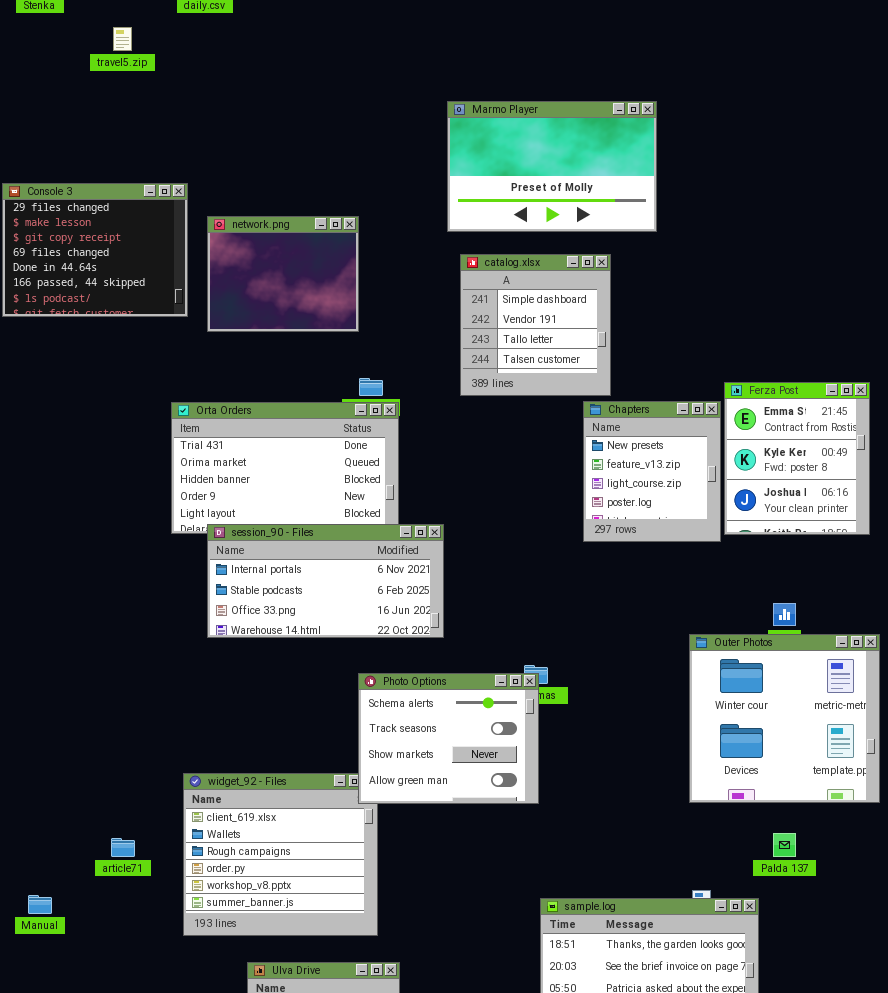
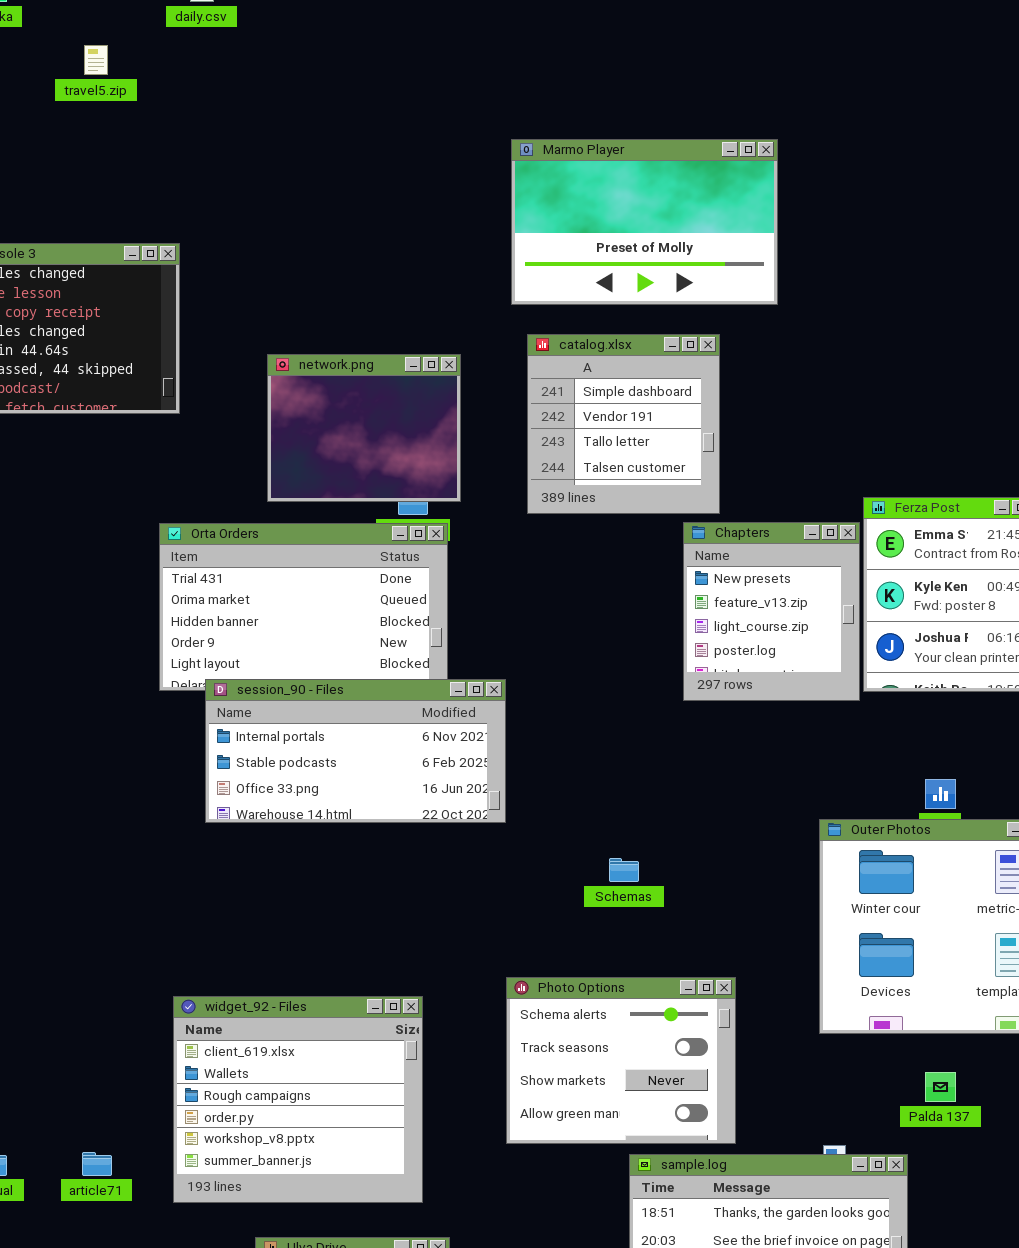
network.png: [207,216,359,332] -> [267,354,461,502], moved
Photo Options: [358,673,539,804] -> [506,977,736,1144], moved
article71: [111,838,135,857] -> [82,1152,112,1176], moved

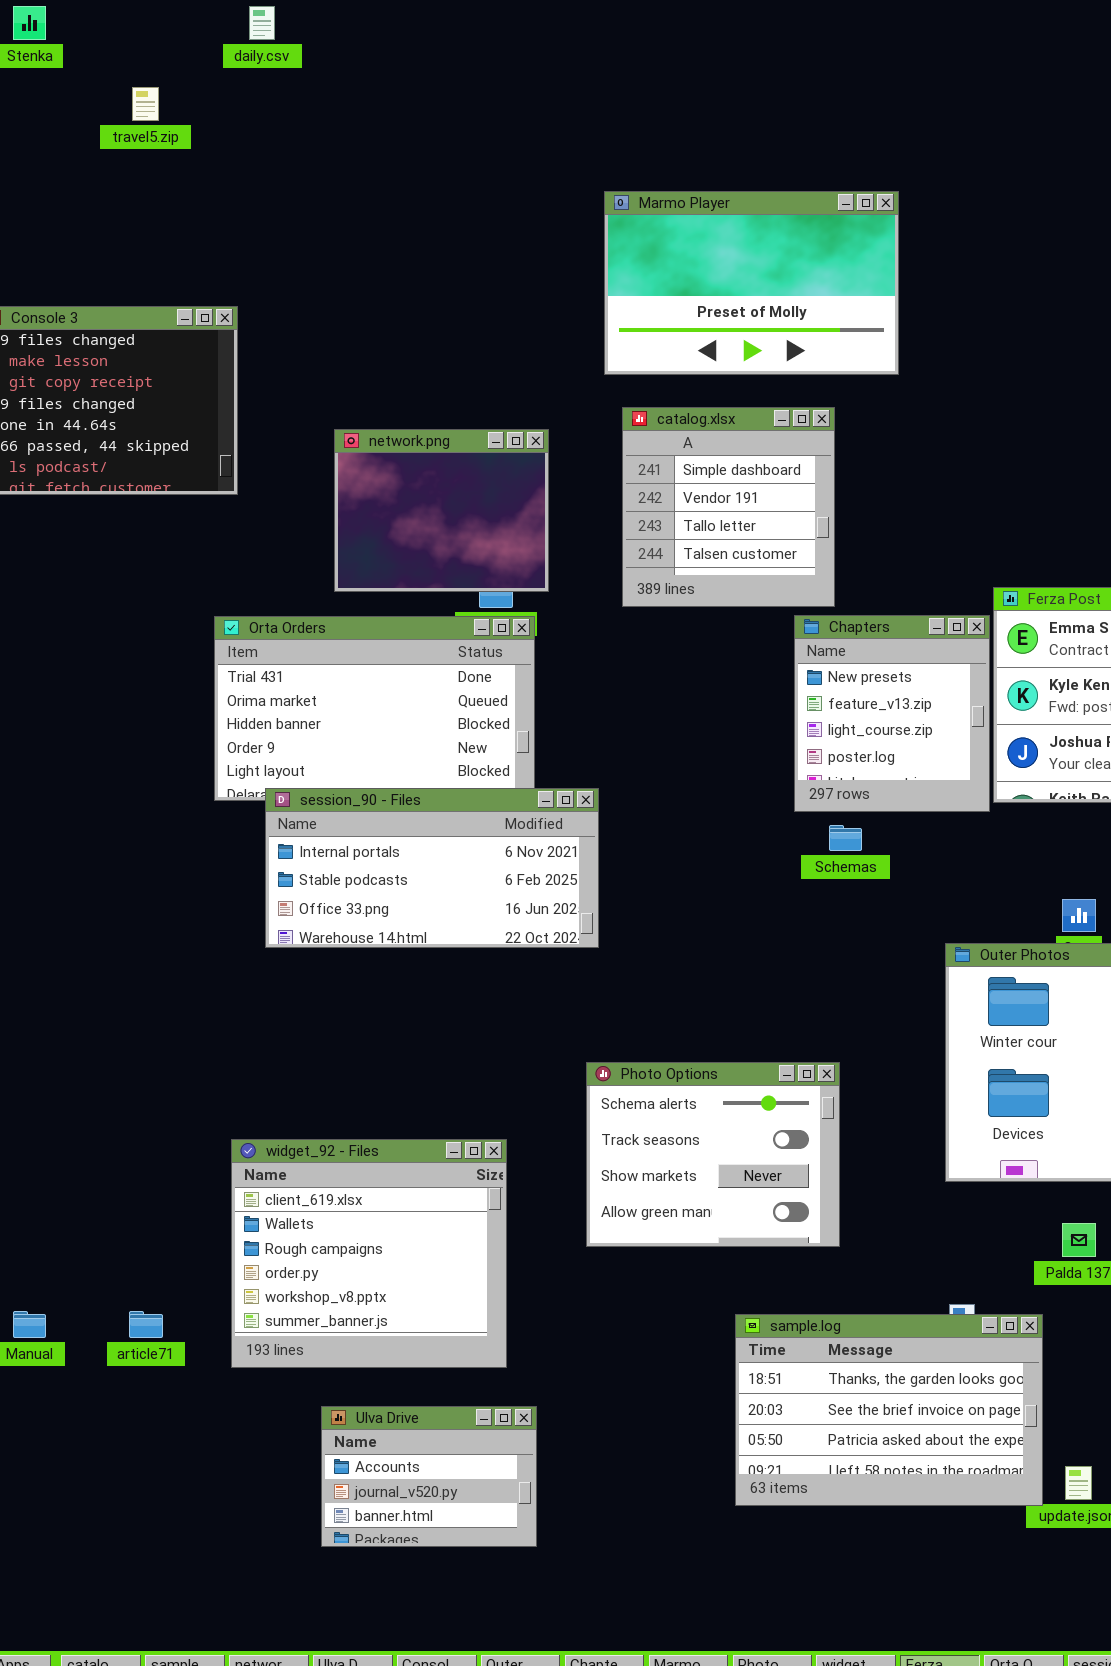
Schemas: [609,858,639,882] -> [829,825,862,851], moved
Photo Options: [506,977,736,1144] -> [586,1062,840,1247], moved

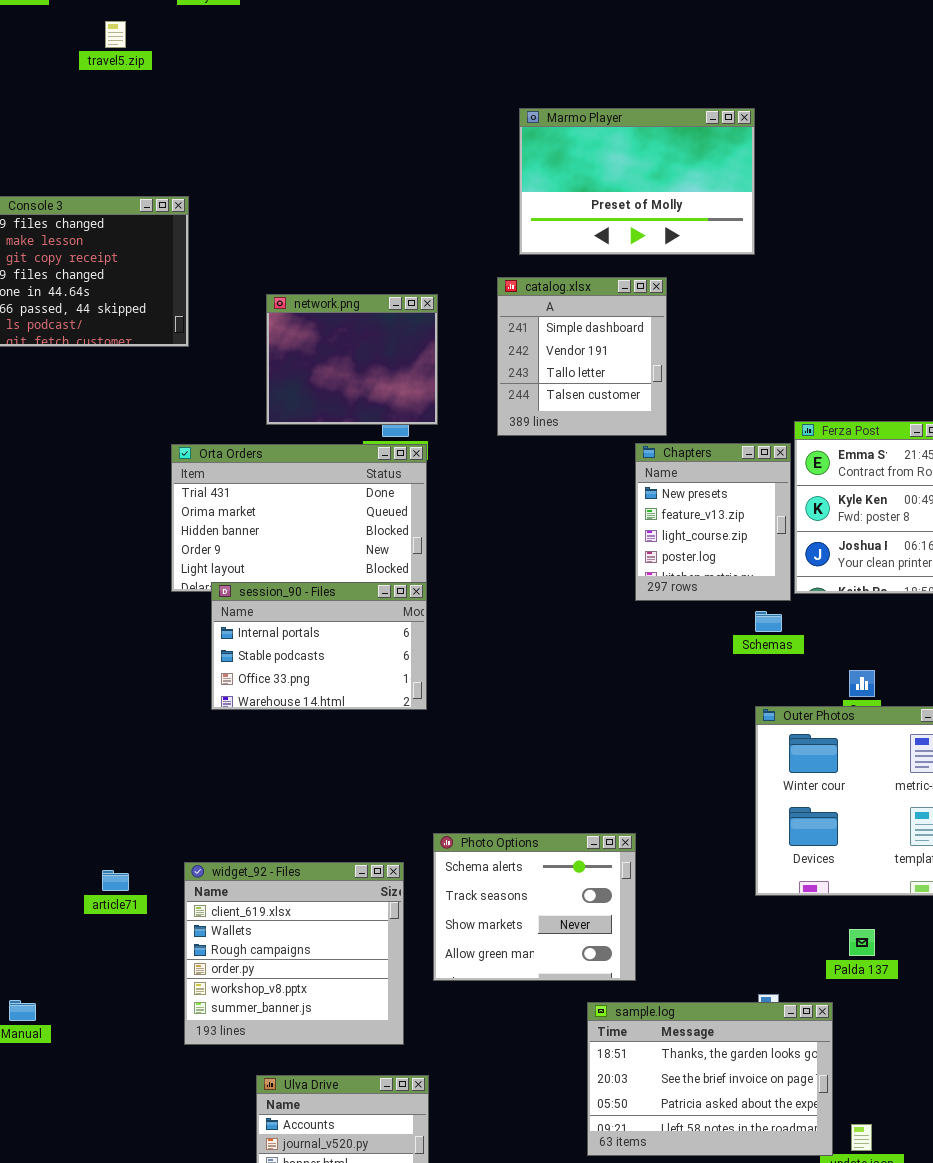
Marmo Player: [604,191,899,375] -> [519,108,755,255], moved
session_90 - Files: [265,788,599,948] -> [211,582,427,710], resized
Schemas: [829,825,862,851] -> [755,611,782,632], moved
Photo Options: [586,1062,840,1247] -> [433,833,636,981], moved
article71: [129,1311,163,1338] -> [102,870,129,891], moved

